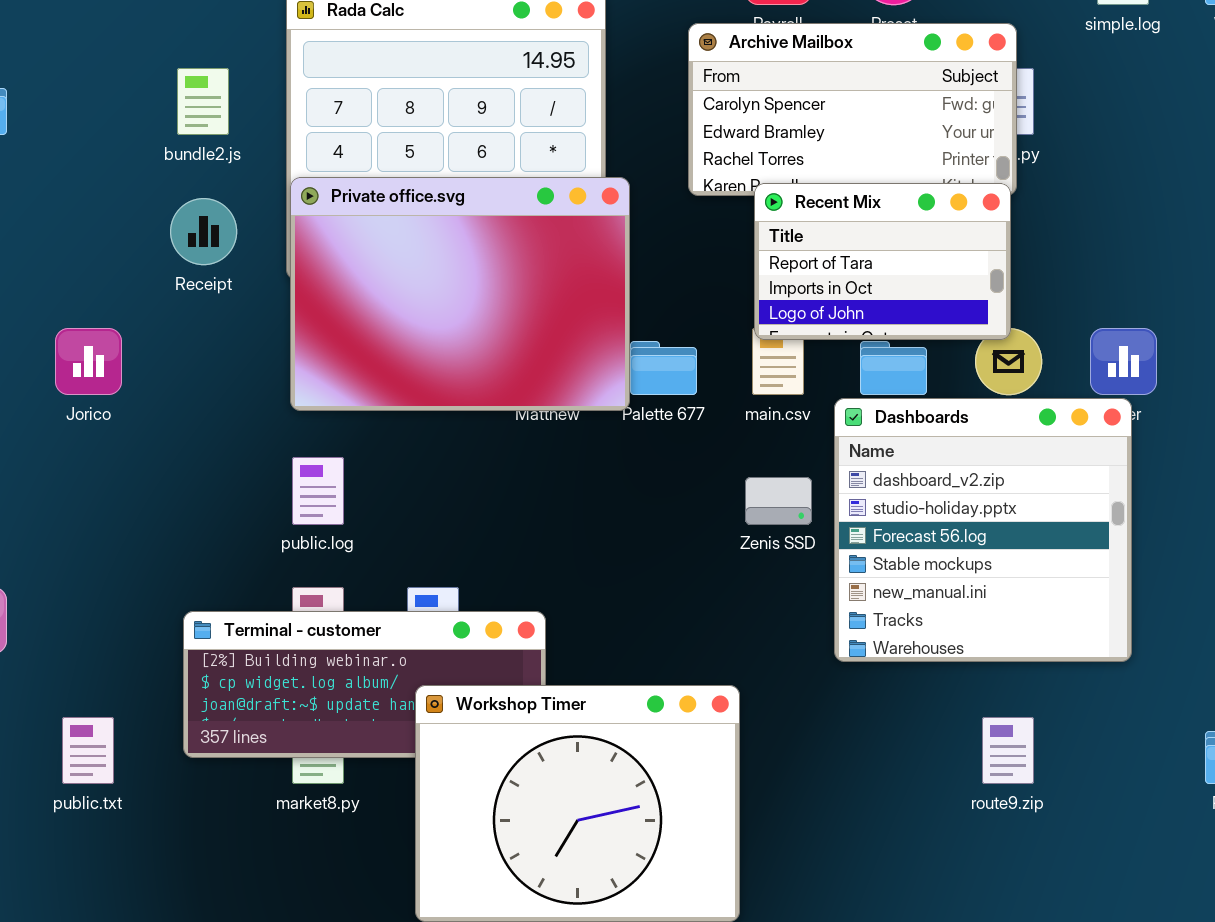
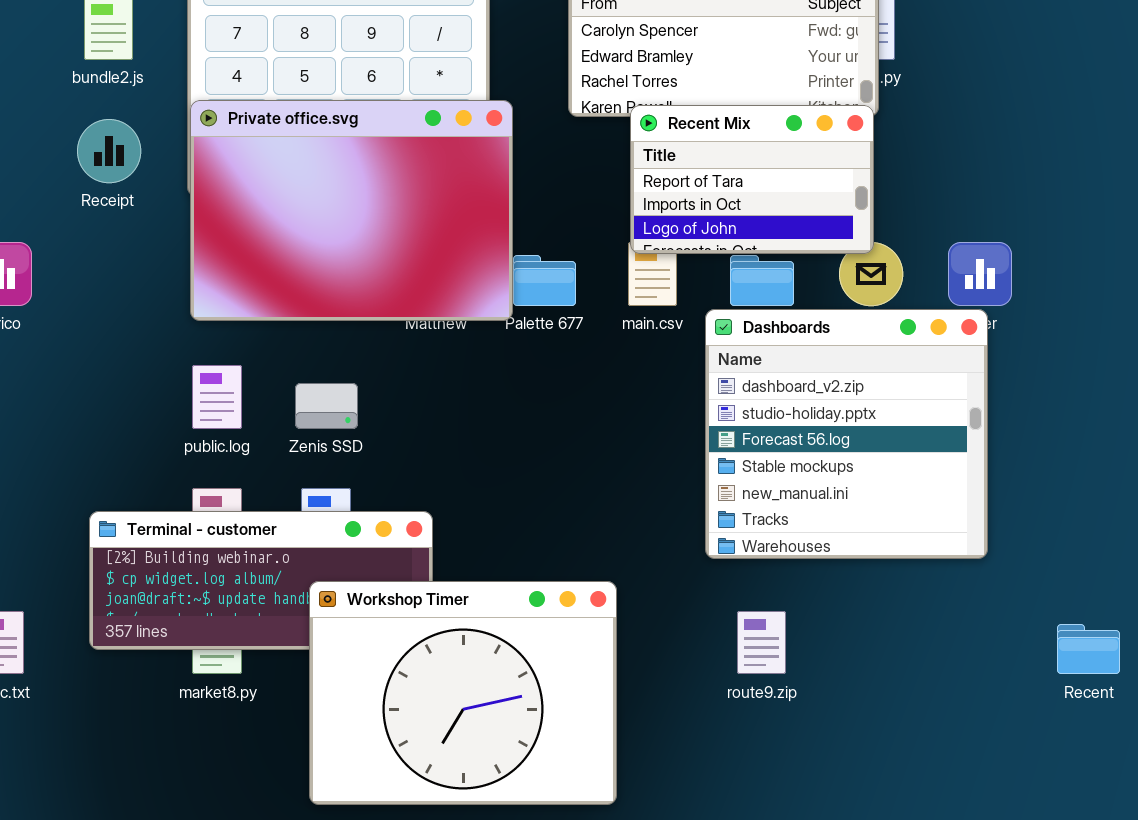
Zenis SSD: [745,477,812,525] -> [295,383,358,429], moved
route9.zip: [982,717,1034,784] -> [737,611,786,674], moved

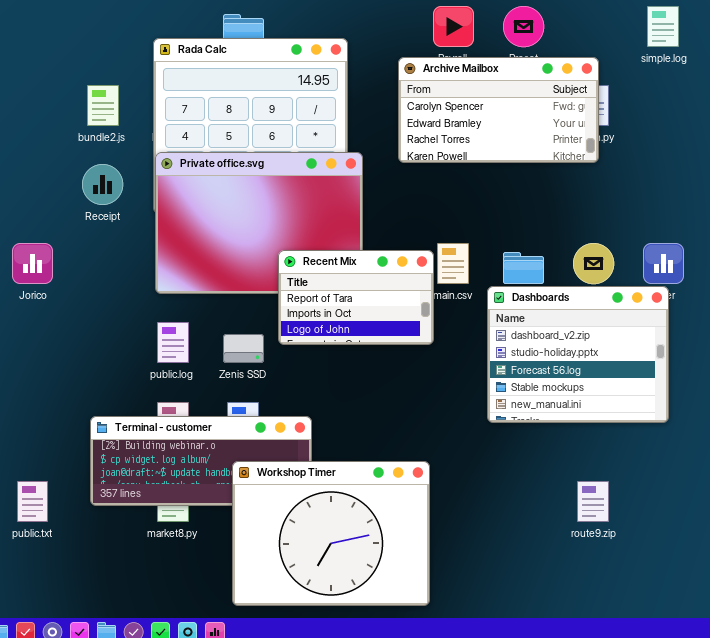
Recent Mix: [630,105,874,254] -> [278,250,434,345], moved
Dashboards: [705,309,988,559] -> [487,286,669,423], resized
route9.zip: [737,611,786,674] -> [577,481,609,522], moved

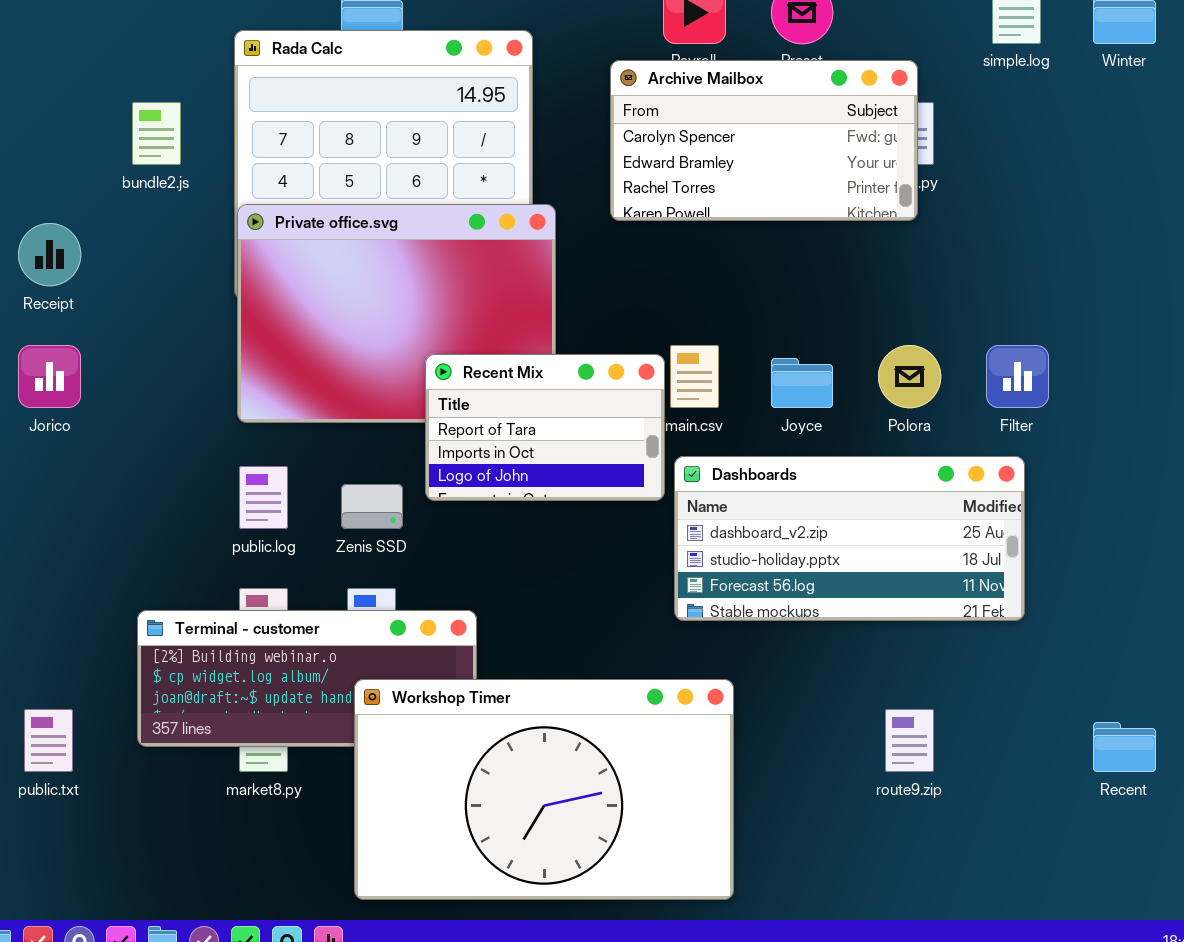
Receipt: [82,164,123,205] -> [18,223,81,286], moved
Dashboards: [487,286,669,423] -> [674,456,1025,621], resized
Workshop Timer: [232,461,430,606] -> [354,679,734,900], resized

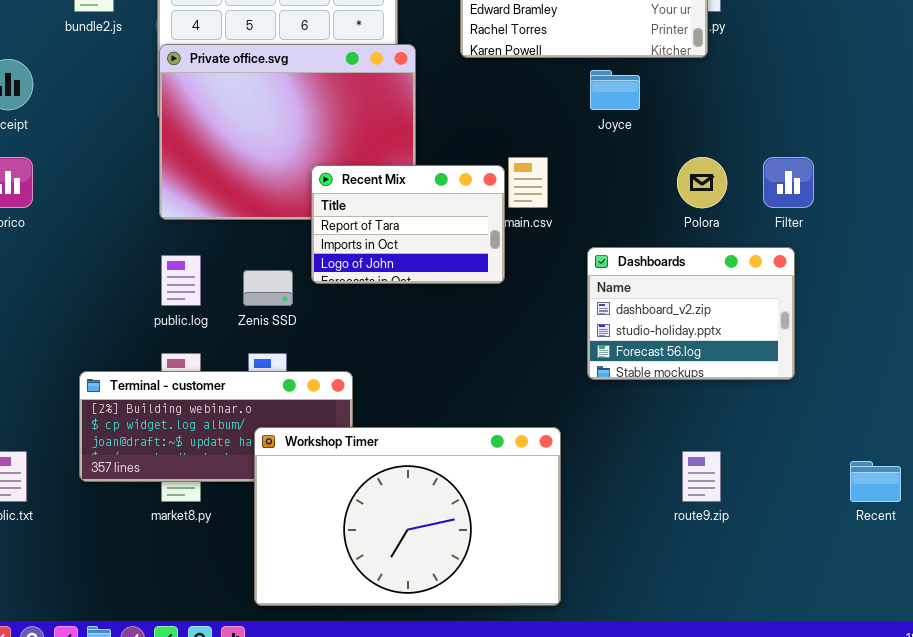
Joyce: [771,358,833,408] -> [590,70,640,110], moved
Dashboards: [674,456,1025,621] -> [587,247,795,380], resized

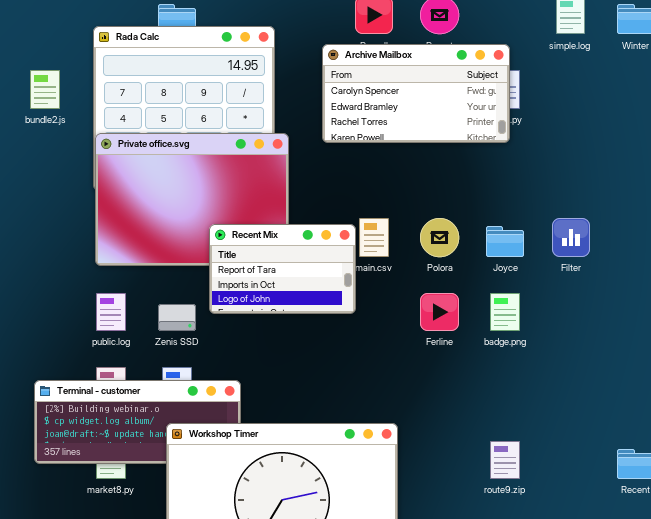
Joyce: [590,70,640,110] -> [486,226,524,257], moved
Polora: [677,157,727,208] -> [420,218,459,257], moved
Dashboards: [587,247,795,380] -> none, closed

